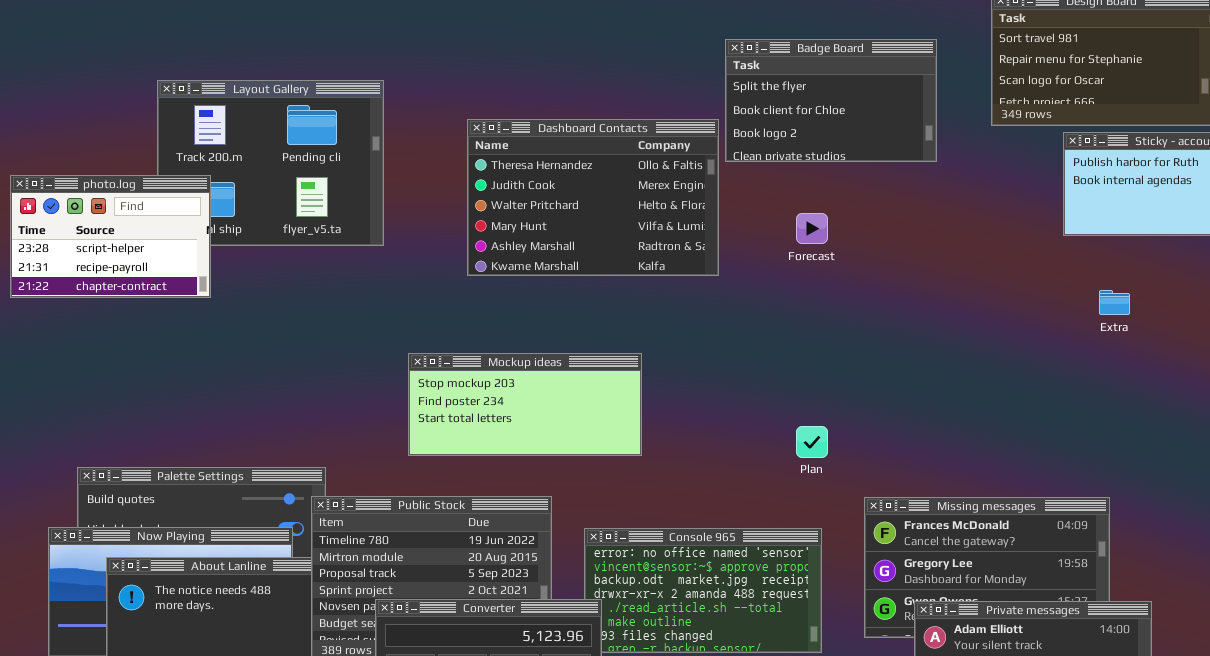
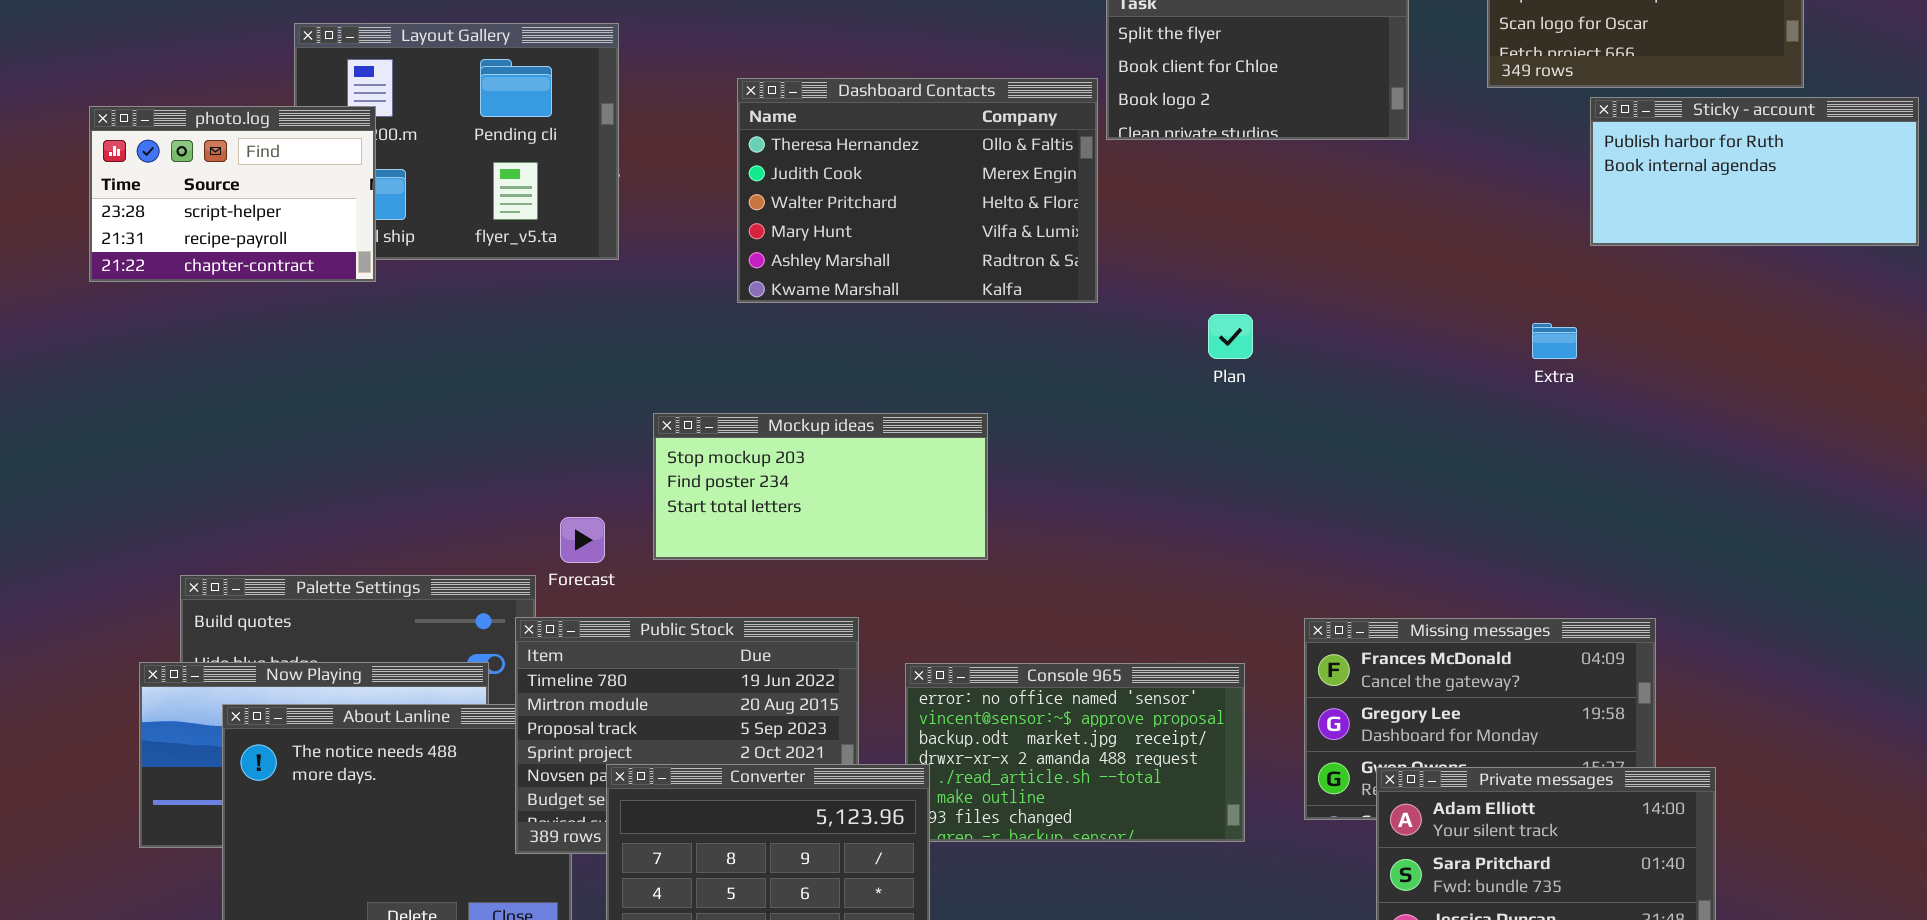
photo.log: [10,175,211,298] -> [89,106,376,282], moved
Forecast: [796,213,828,244] -> [560,517,605,563], moved
Extra: [1099,290,1130,315] -> [1532,323,1577,359], moved
Plan: [796,426,828,458] -> [1208,314,1253,359], moved

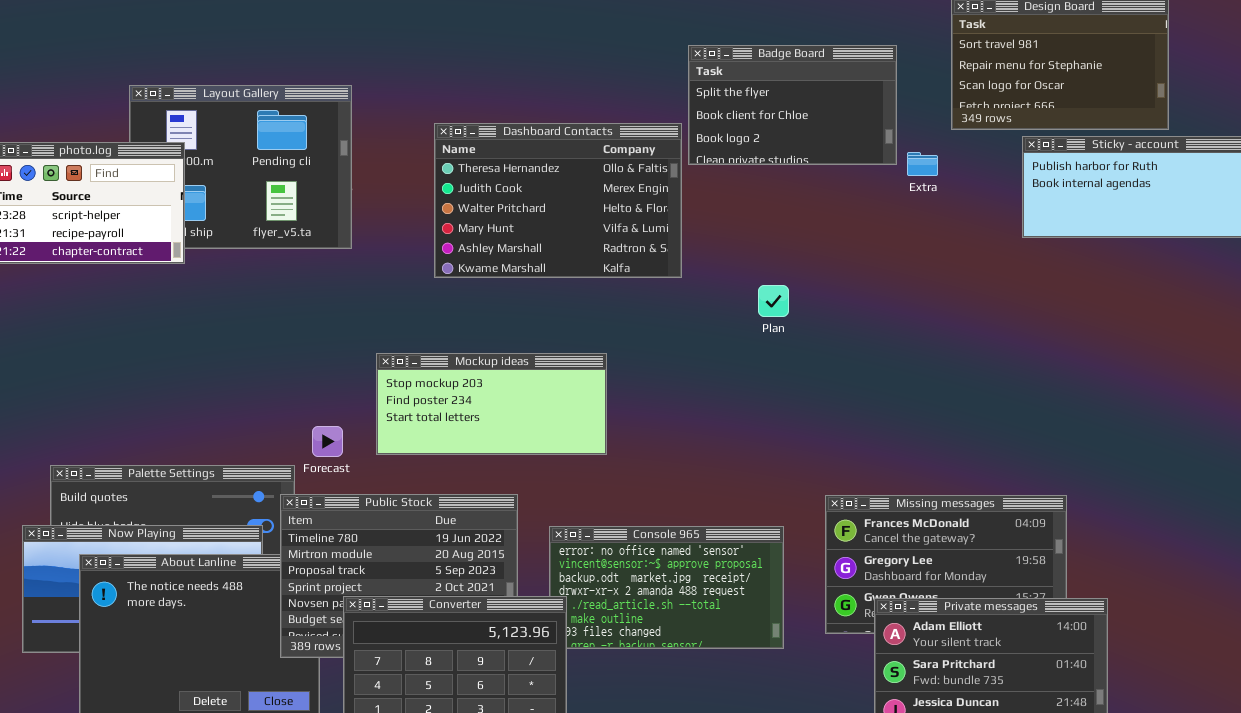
Extra: [1532,323,1577,359] -> [907,152,938,176], moved

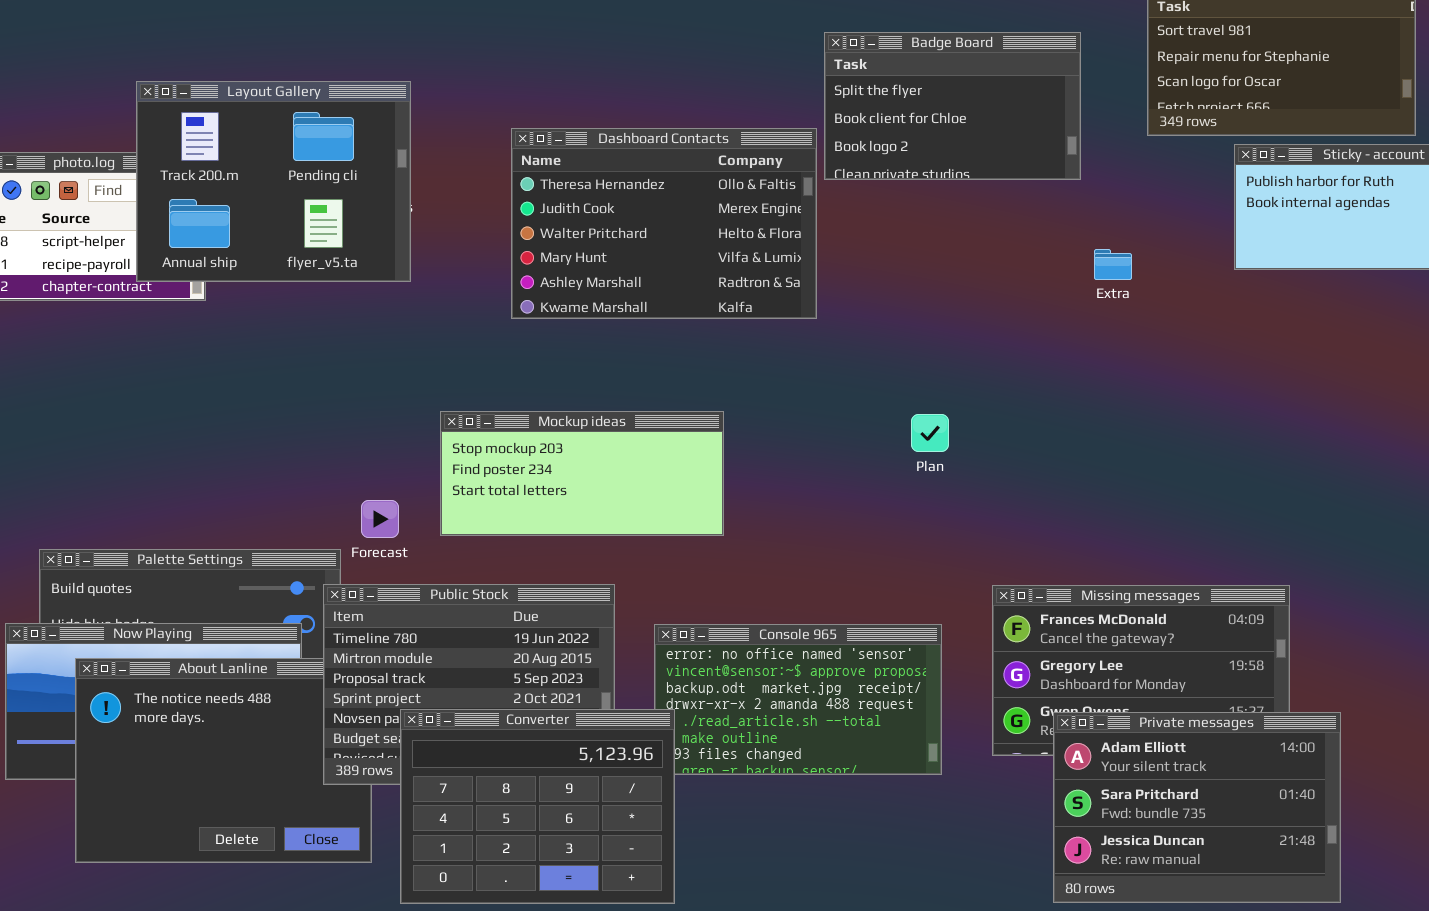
Layout Gallery: [129,85,352,249] -> [136,81,411,282], raised
Extra: [907,152,938,176] -> [1094,249,1132,280], moved
Plan: [758,285,789,317] -> [911,414,949,452], moved

